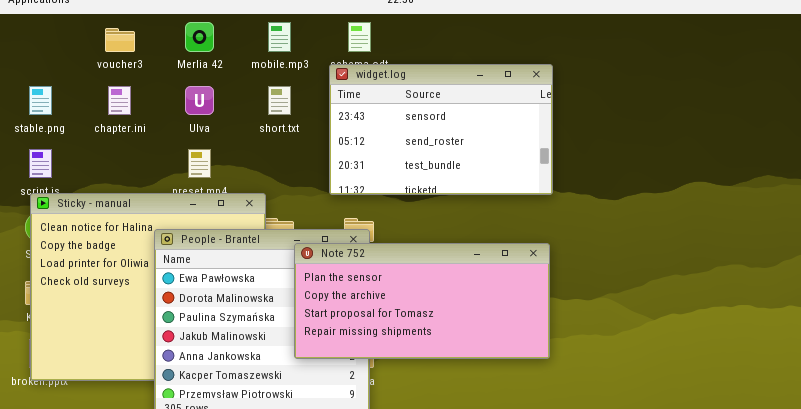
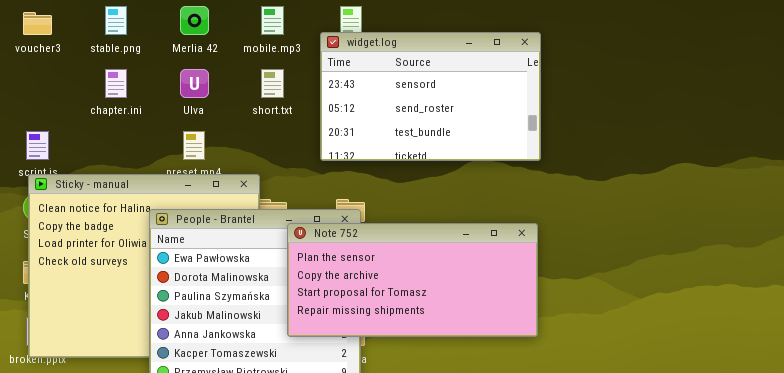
voucher3: [105,28,135,52] -> [23,12,52,35], moved
widget.log: [329,64,553,195] -> [320,32,541,161], moved
stable.png: [29,86,52,115] -> [105,6,127,35], moved

